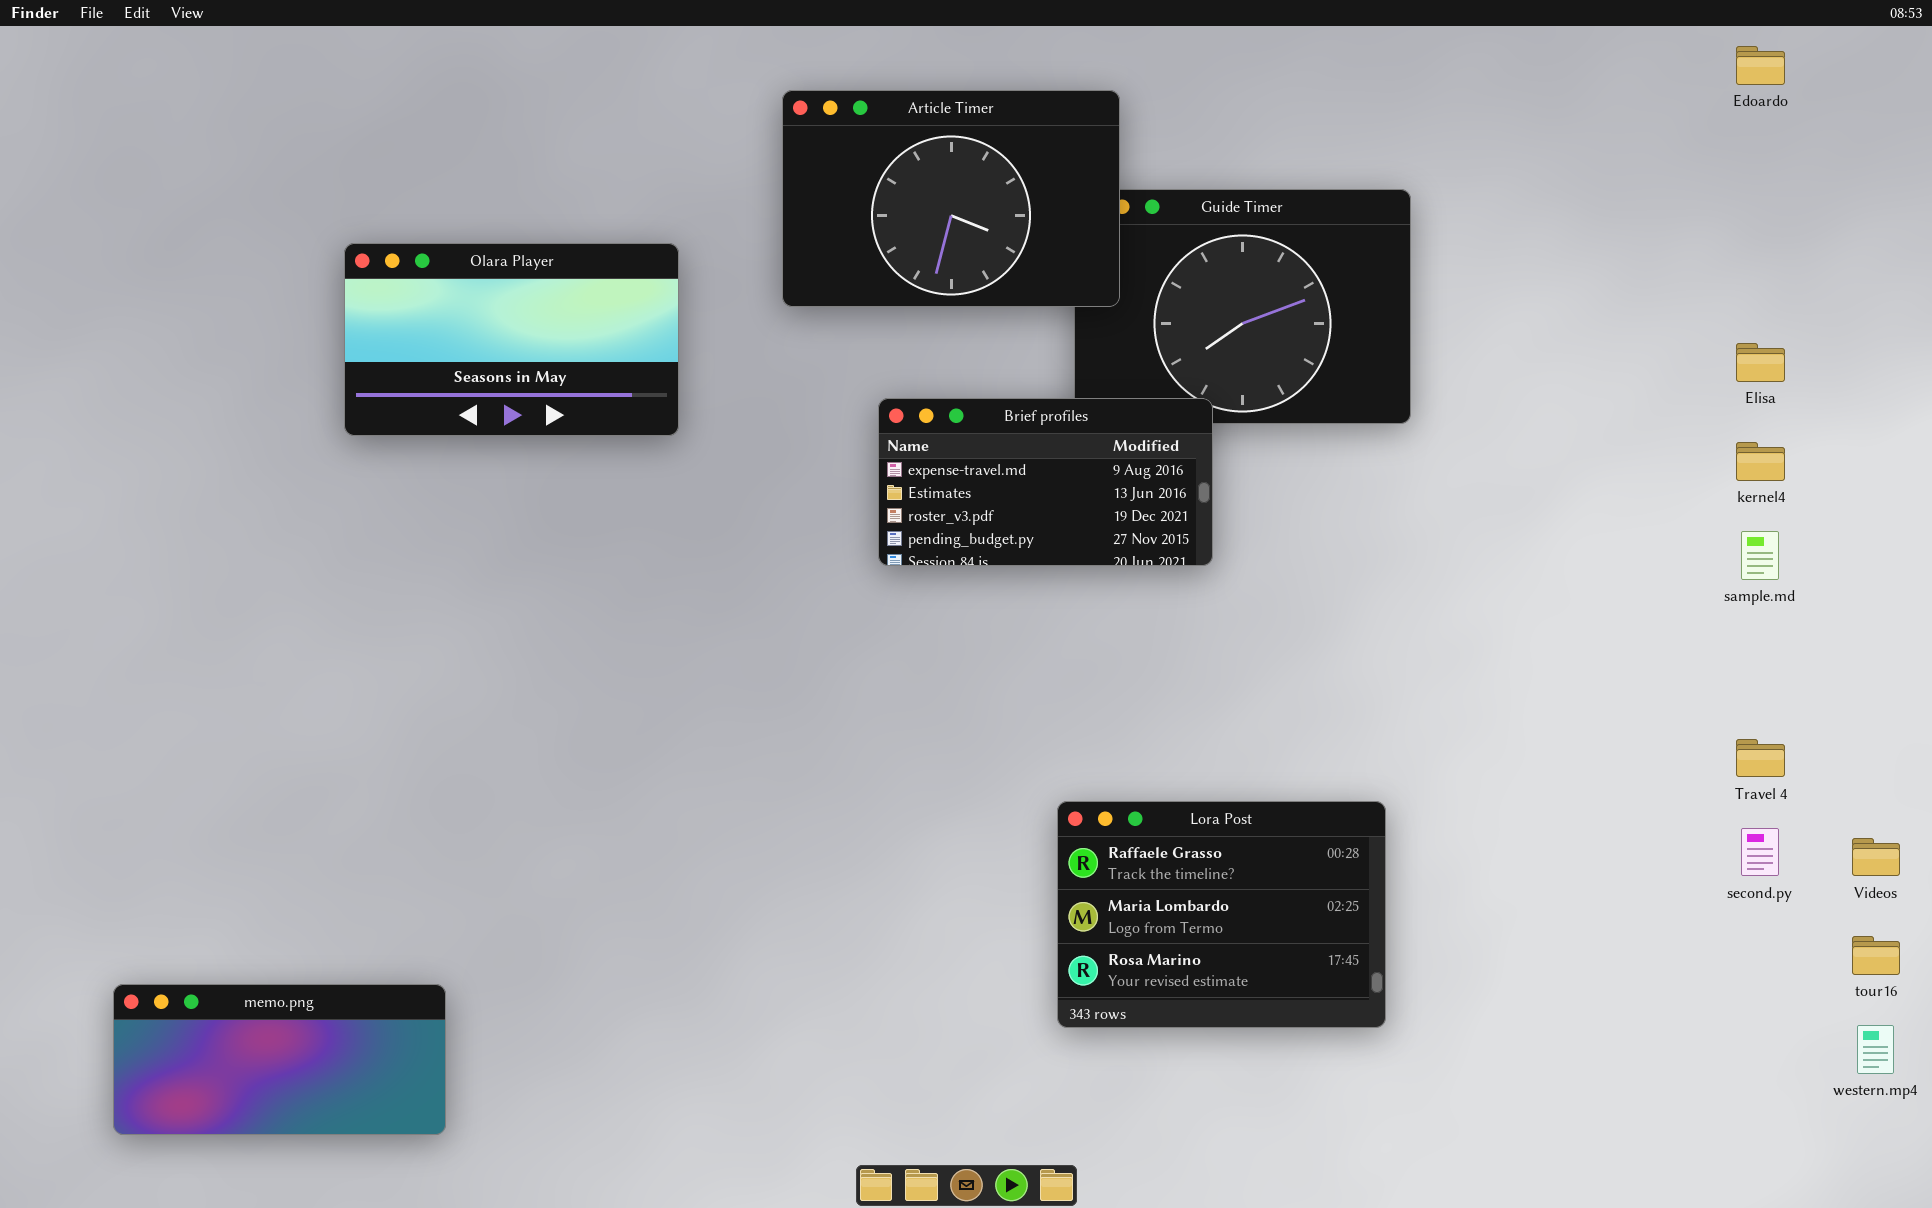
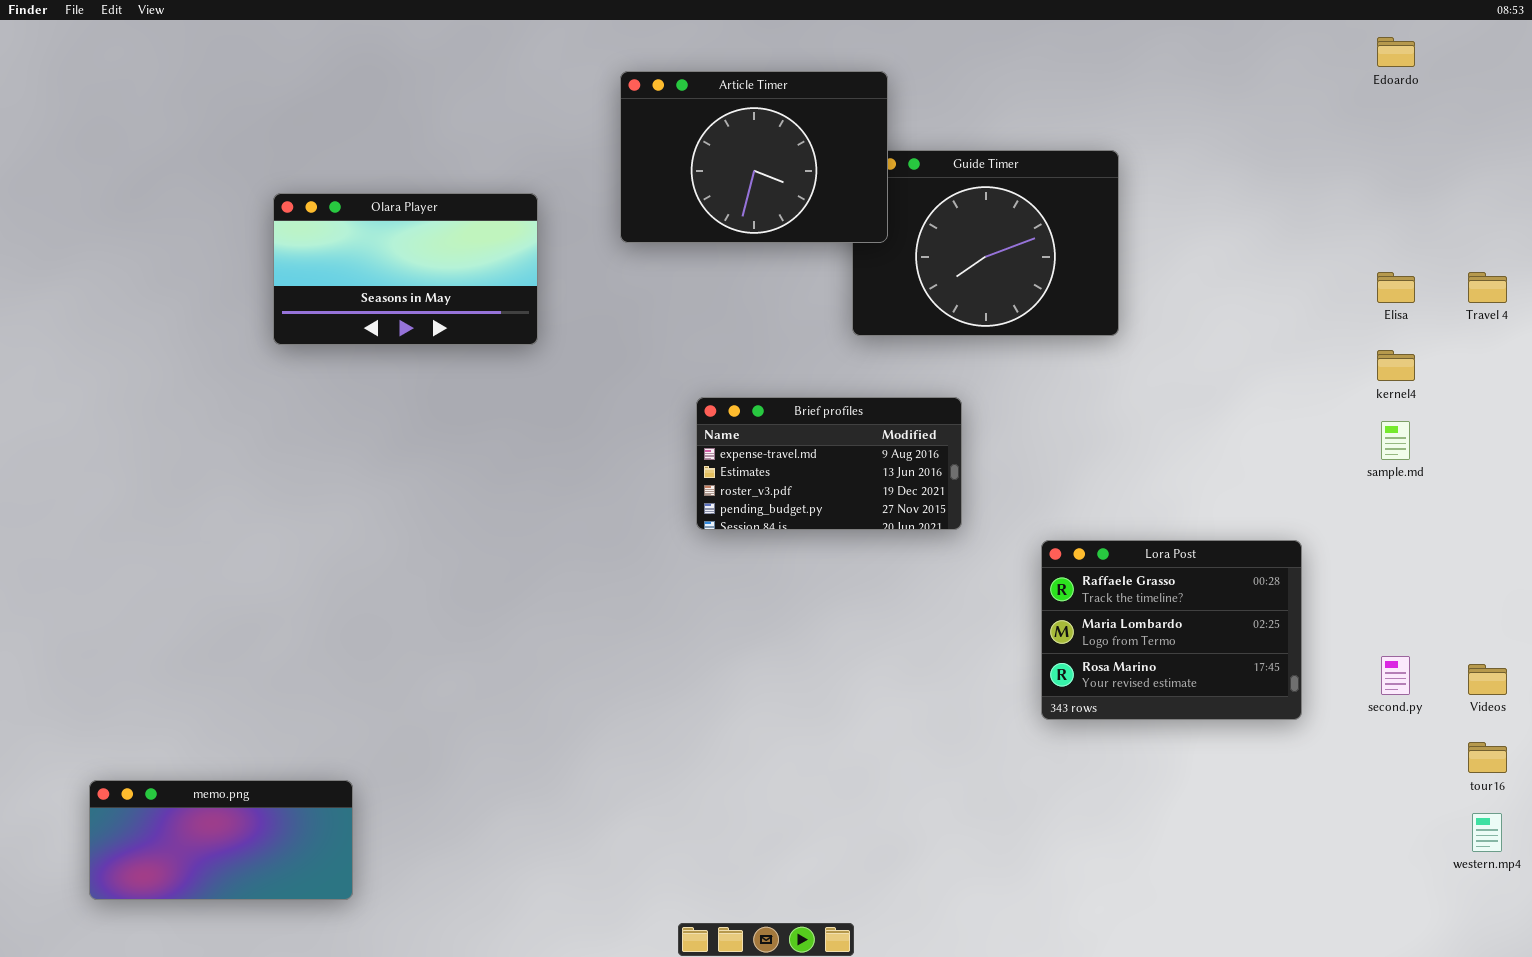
Brief profiles: [878,398,1213,566] -> [696,397,962,530], moved
Travel 4: [1736,739,1785,777] -> [1468,272,1507,303], moved
Lora Post: [1057,801,1386,1028] -> [1041,540,1302,720], moved

